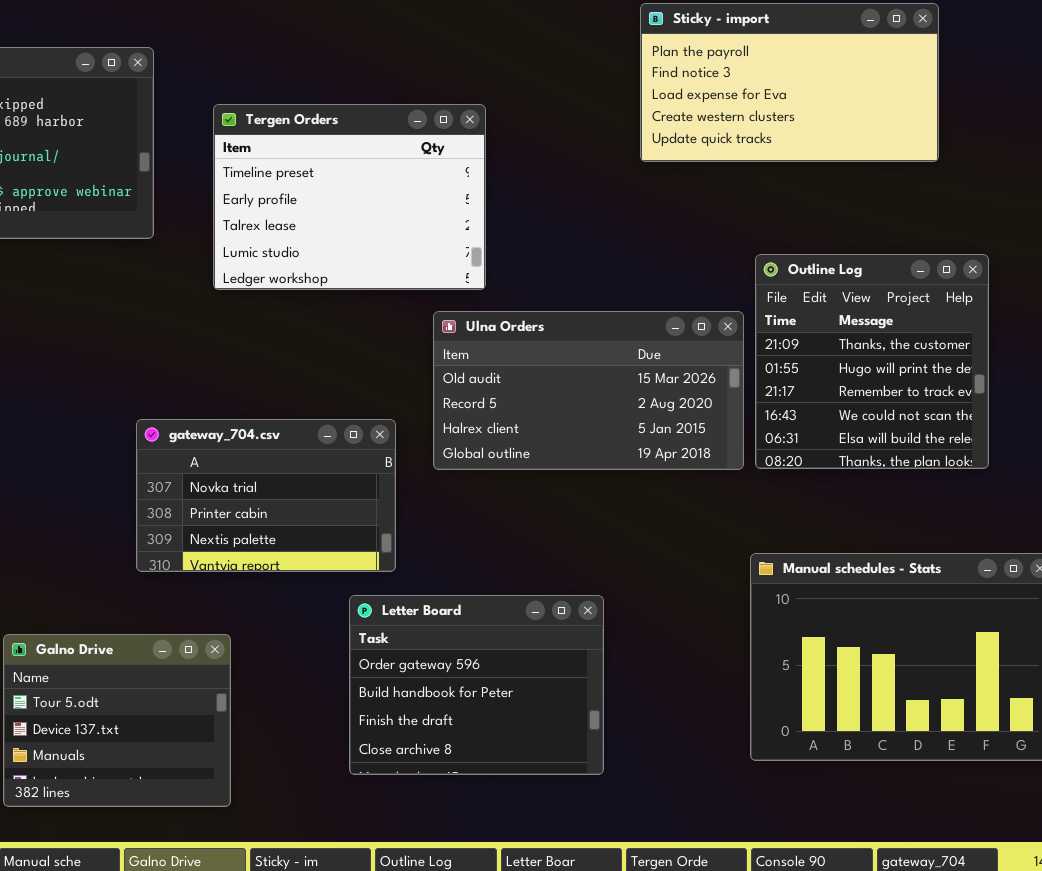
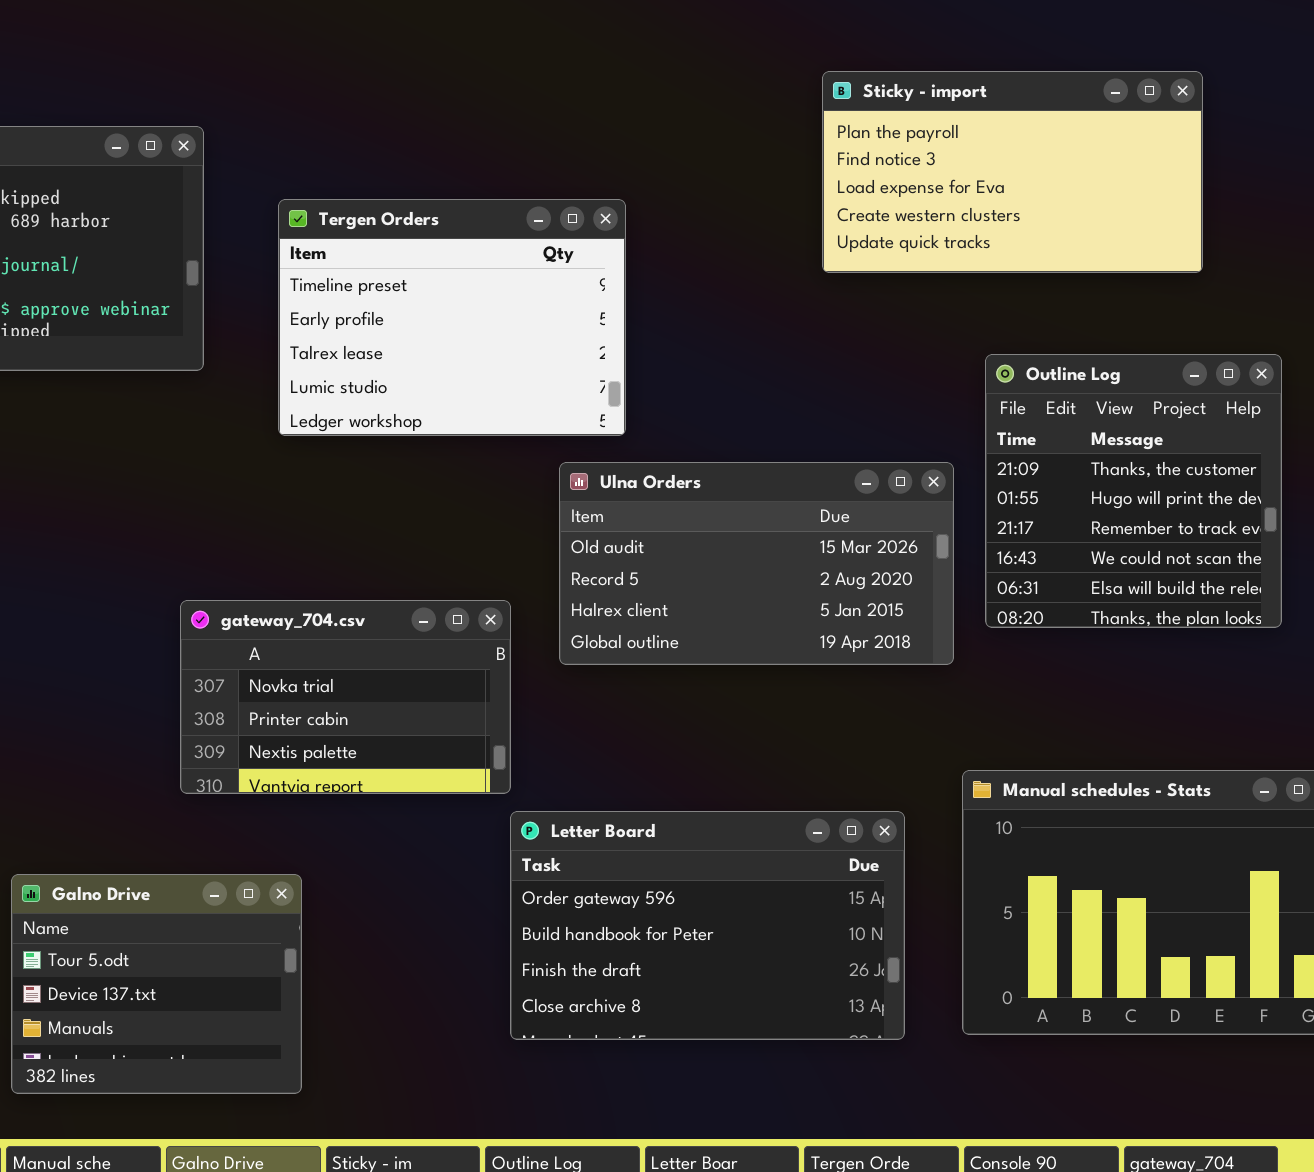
Outline Log: [755,254,989,469] -> [985,354,1282,628], moved
Letter Board: [349,595,604,775] -> [510,811,905,1040], moved, resized

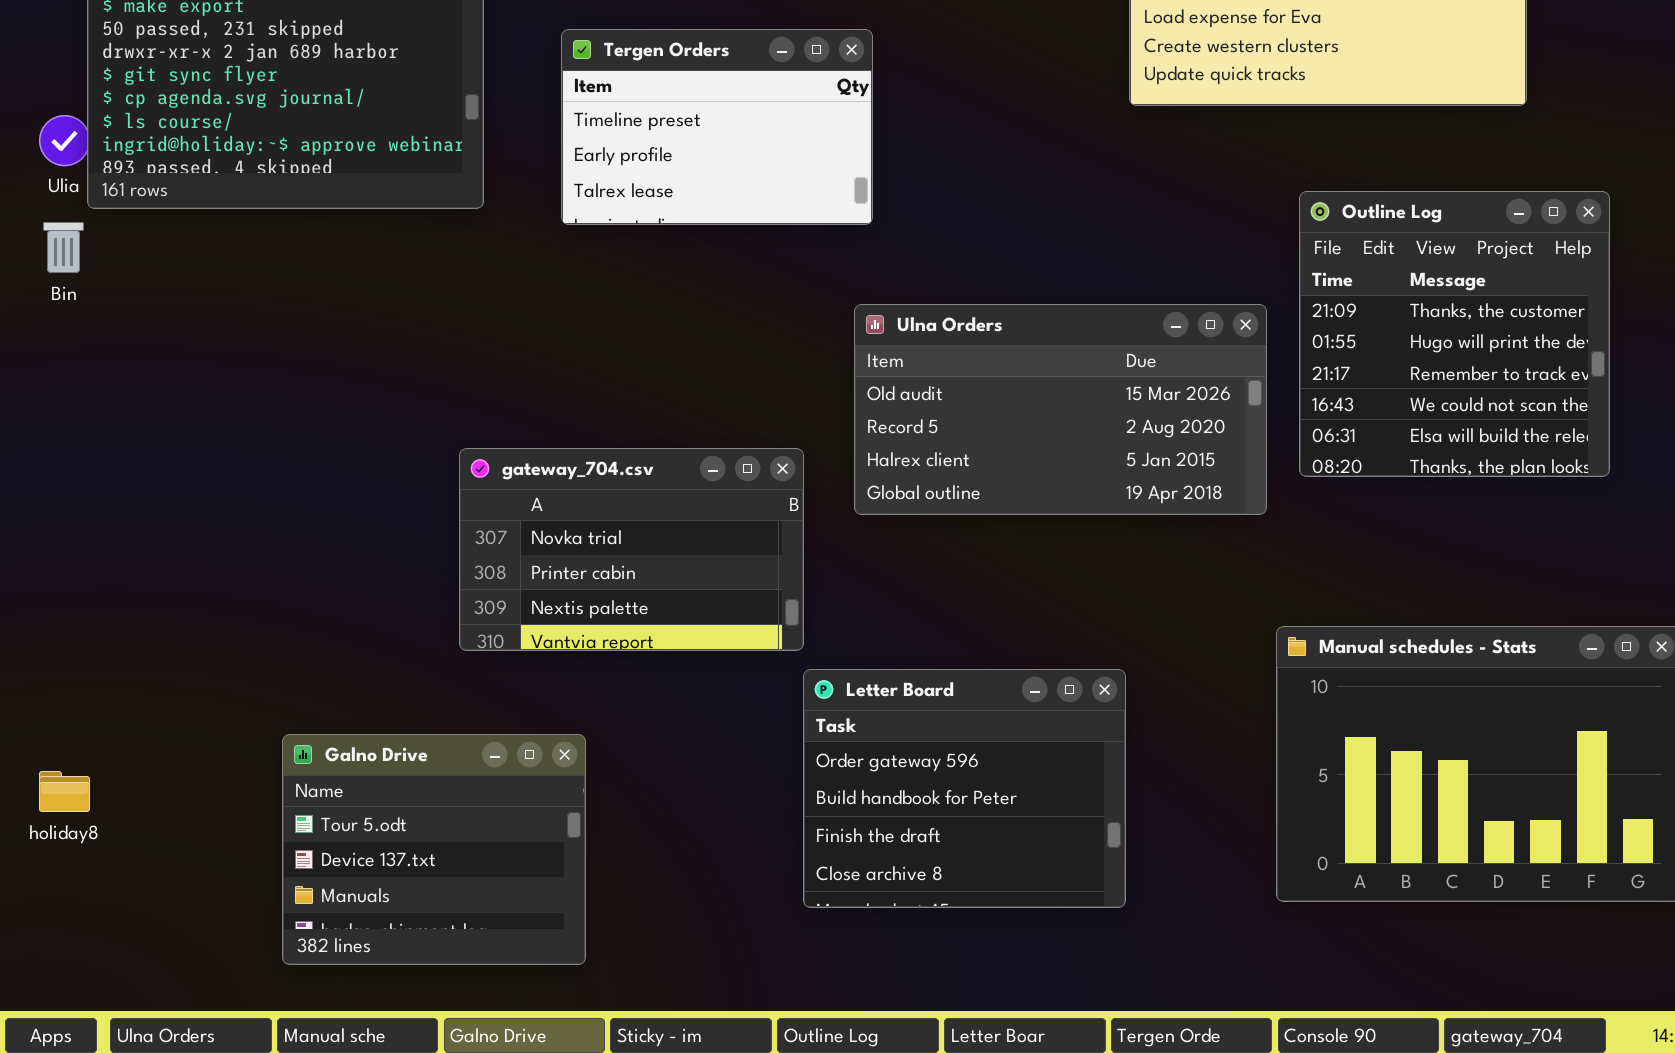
Tergen Orders: [278,199,626,436] -> [561,29,873,225], resized
Letter Board: [510,811,905,1040] -> [803,669,1126,908], resized

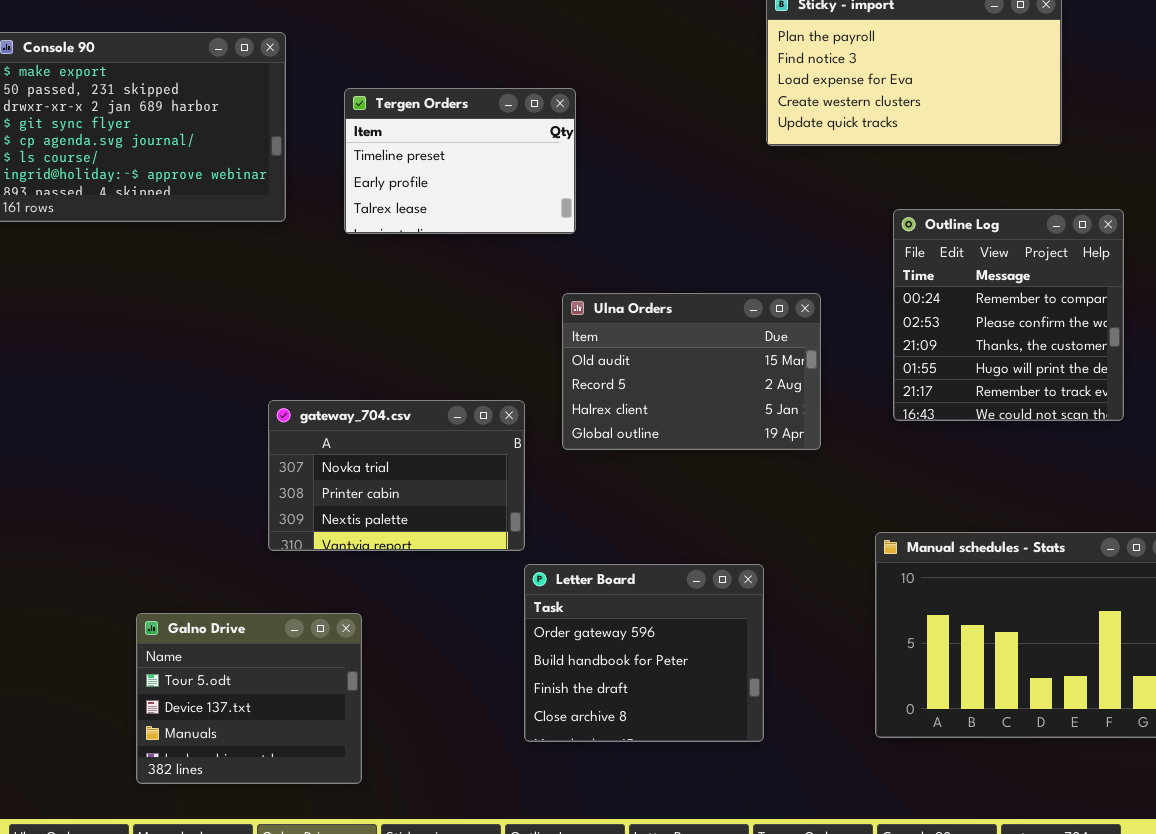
Outline Log: [1299,191,1610,477] -> [893,209,1124,421], scrolled up 2 rows
Ulna Orders: [854,304,1267,515] -> [562,293,821,450], resized

